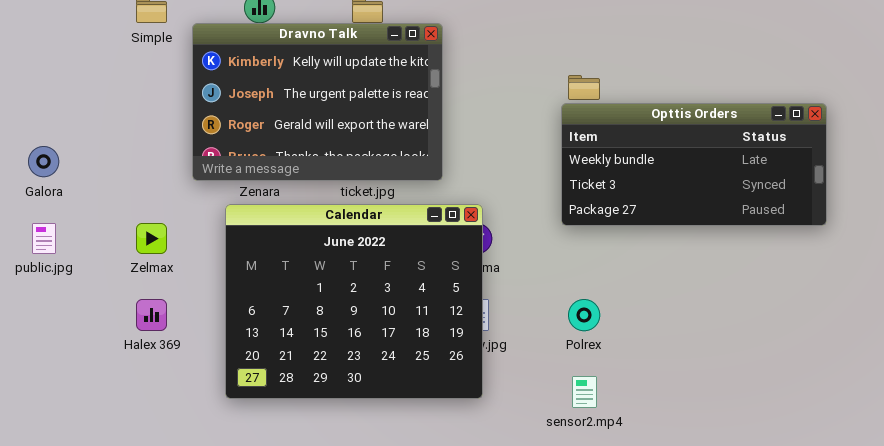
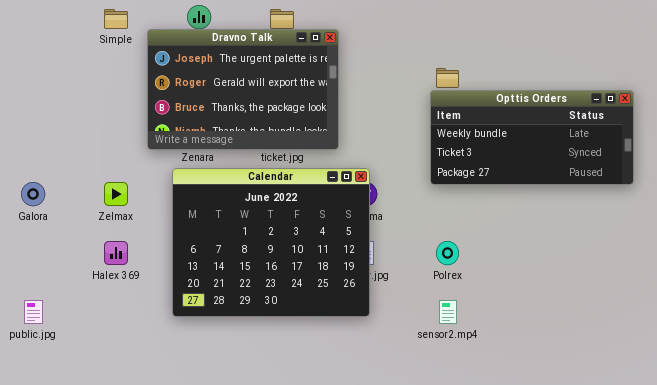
Dravno Talk: [192,23,443,181] -> [147,29,339,150], scrolled down 1 row
Galora: [28,146,59,177] -> [21,182,45,206], moved
public.jpg: [32,223,56,254] -> [24,300,43,324], moved

